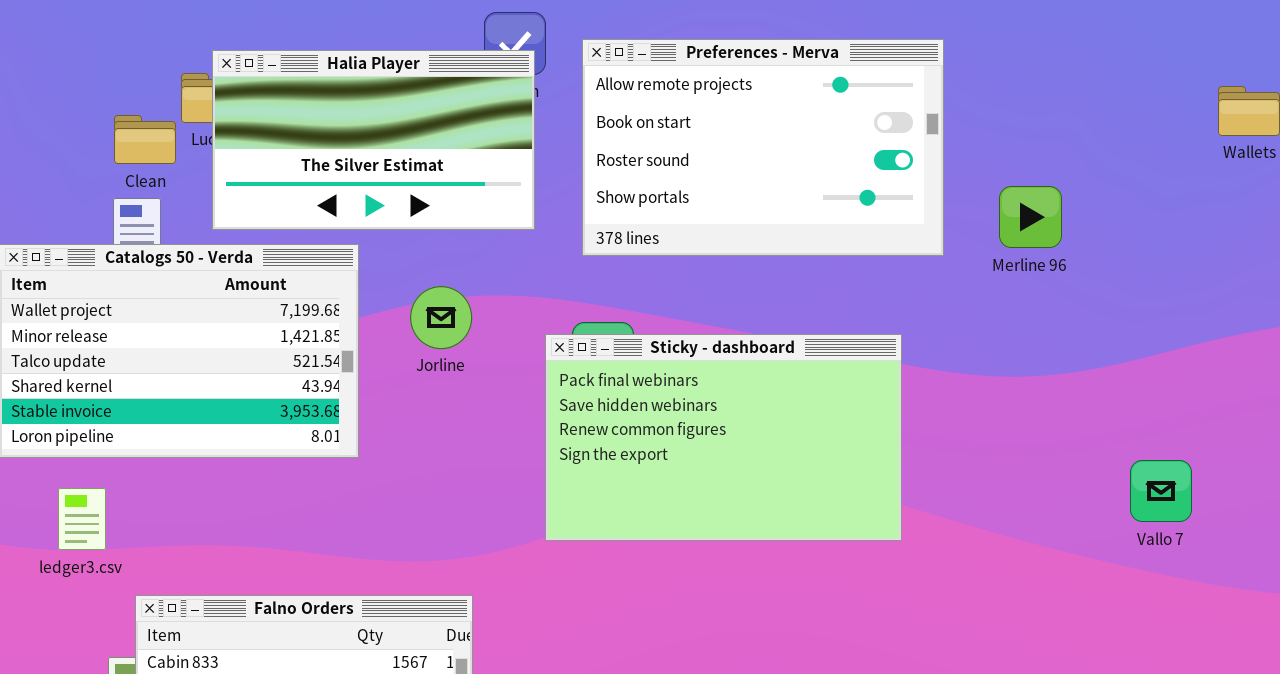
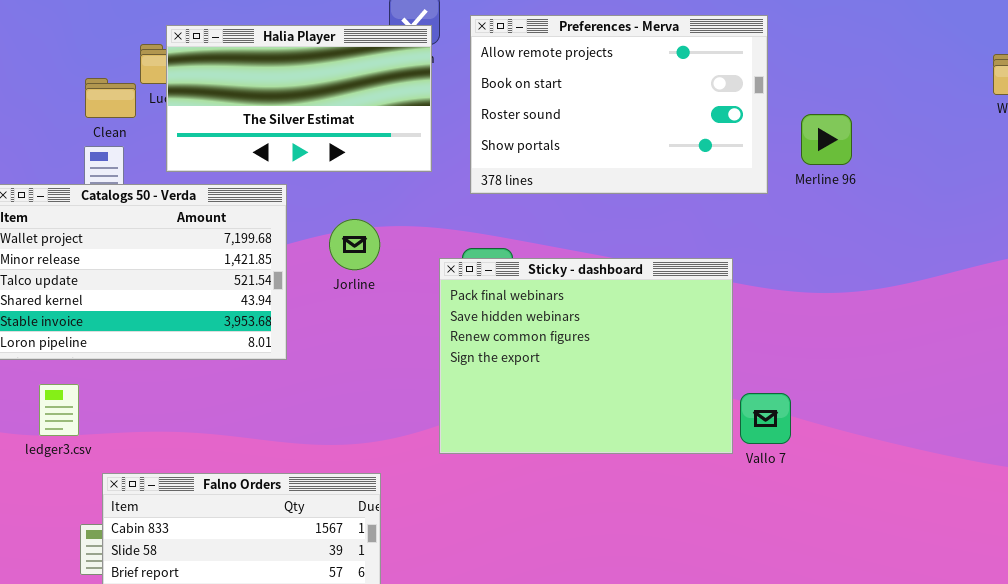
Merline 96: [999,186,1062,248] -> [801,114,852,165], moved
Sticky - dashboard: [545,334,902,541] -> [439,258,733,454], resized
Vallo 7: [1130,460,1192,522] -> [740,393,791,444], moved

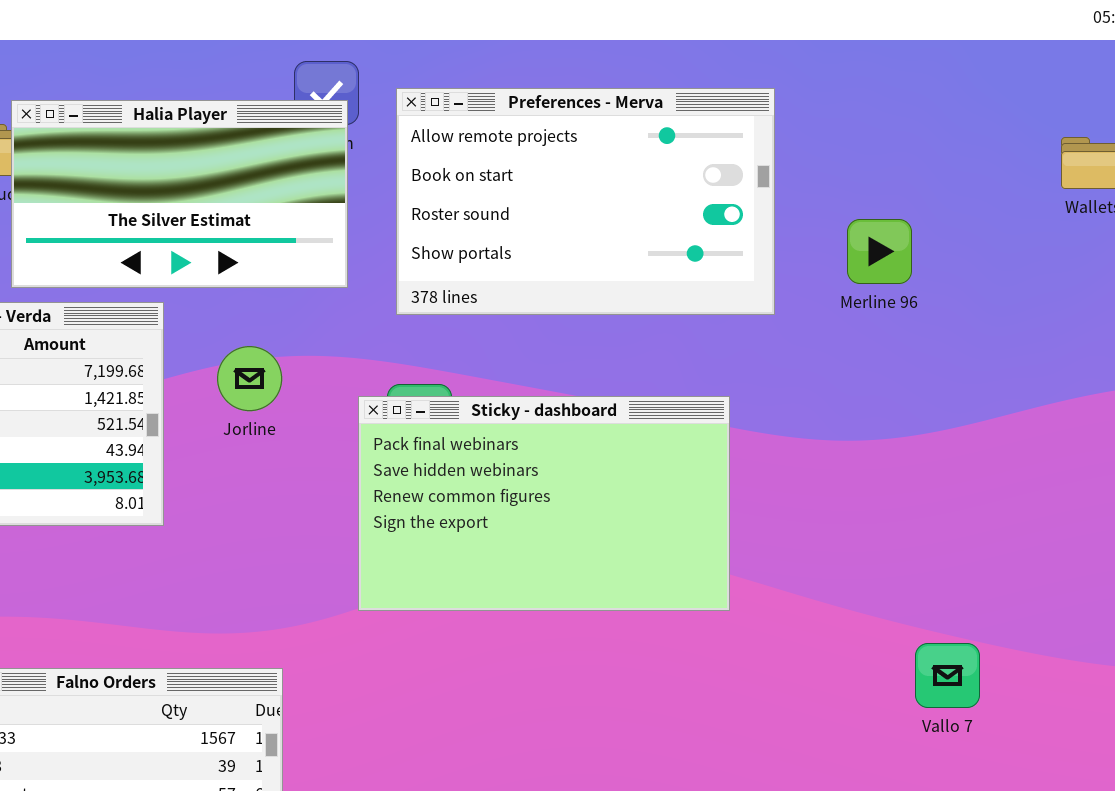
Merline 96: [801,114,852,165] -> [847,219,912,284], moved
Sticky - dashboard: [439,258,733,454] -> [358,396,730,611], resized
Vallo 7: [740,393,791,444] -> [915,643,980,708], moved

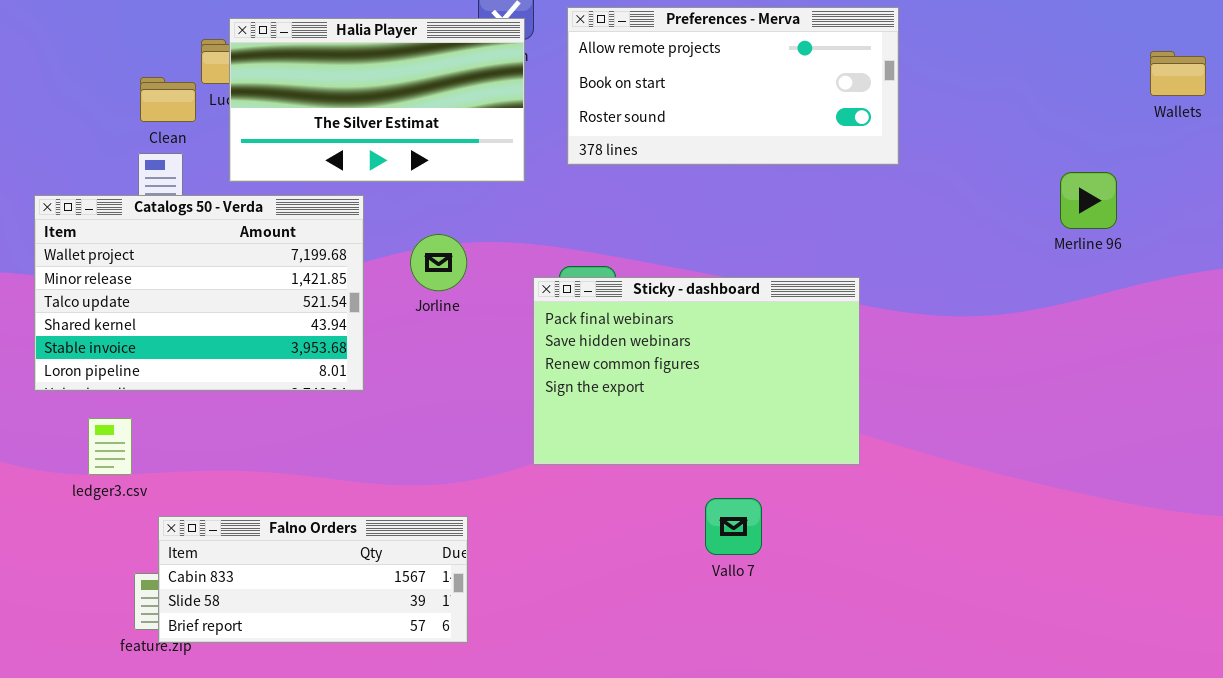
Preferences - Merva: [396,88,775,315] -> [567,7,899,165], resized
Merline 96: [847,219,912,284] -> [1060,172,1117,229], moved
Vallo 7: [915,643,980,708] -> [705,498,762,555], moved

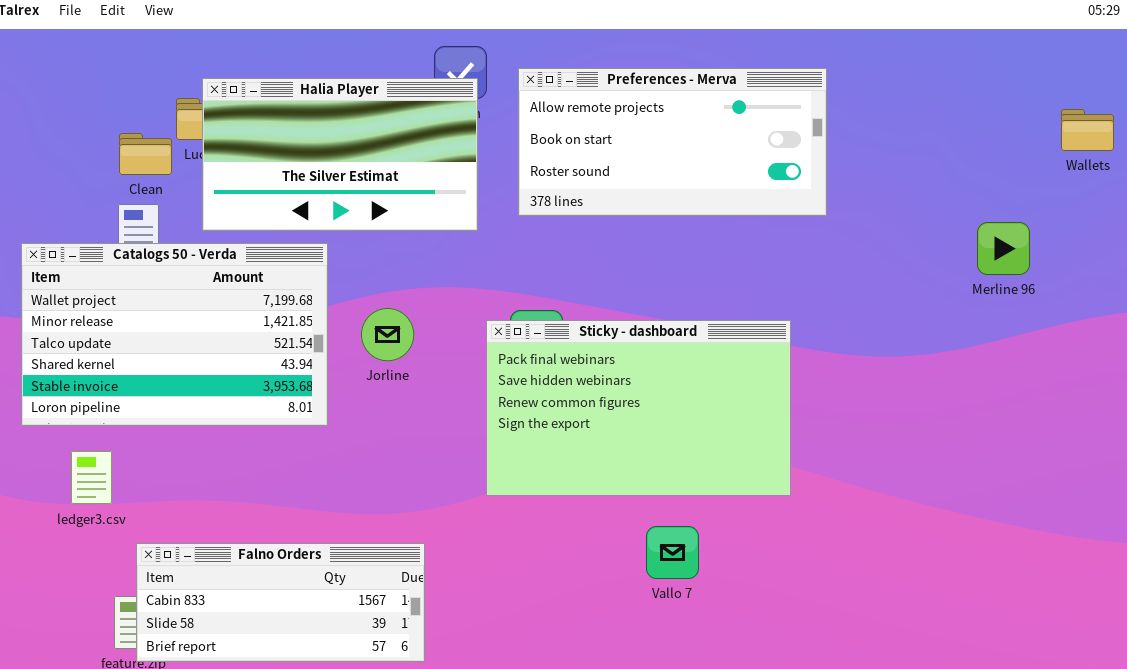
Jorline: [410,234,467,291] -> [361,308,414,361], moved

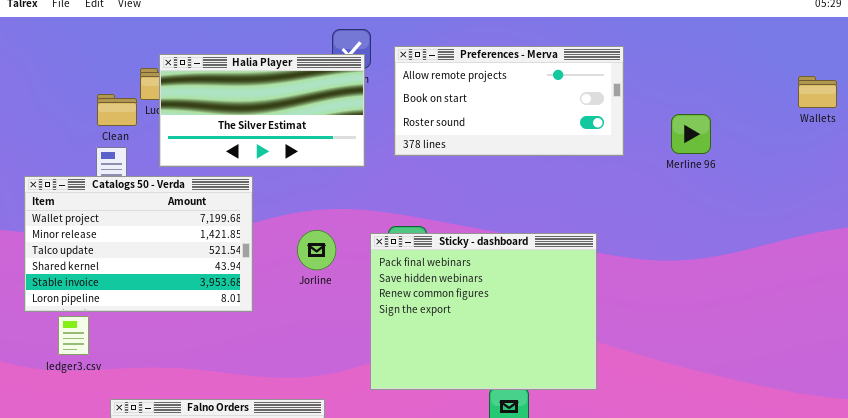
Merline 96: [977,222,1030,275] -> [671,114,711,154], moved
Jorline: [361,308,414,361] -> [297,230,336,270], moved
Sticky - dashboard: [486,320,791,496] -> [370,233,597,390], resized
ledger3.csv: [71,451,112,504] -> [58,316,89,355], moved

